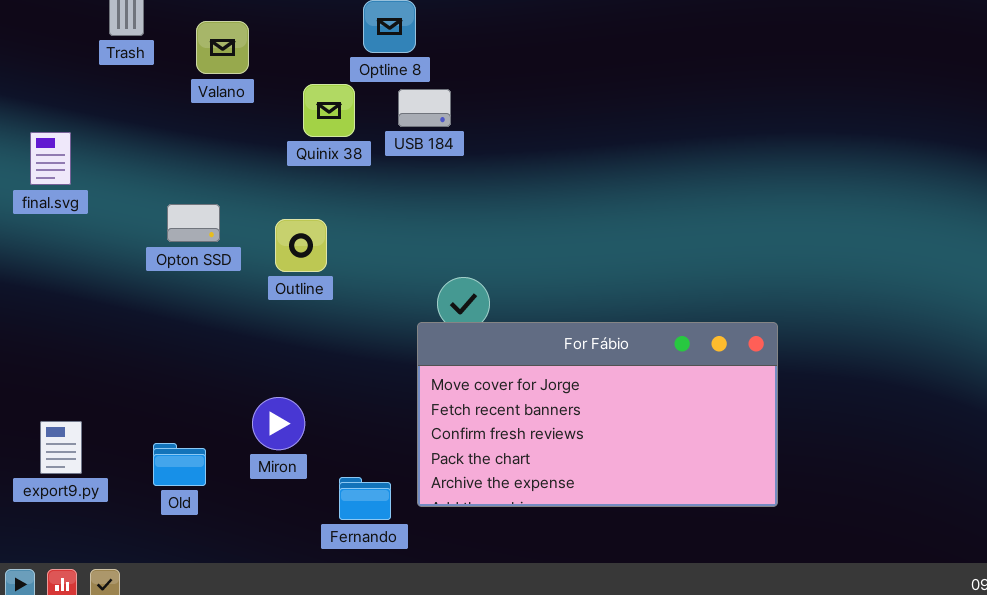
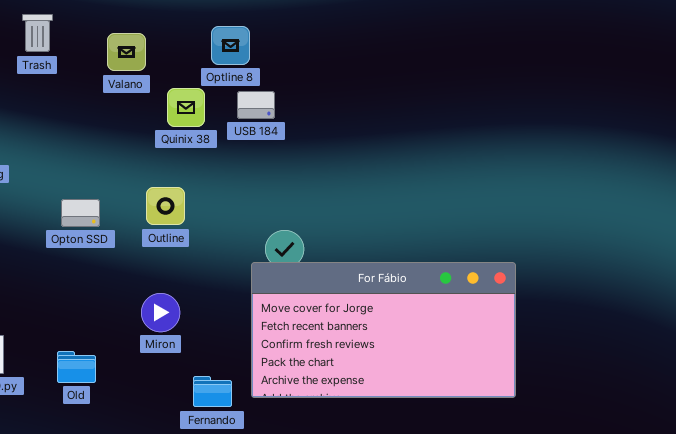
Valano: [196,21,249,74] -> [107,33,146,71], moved
Opton SSD: [167,204,220,242] -> [61,199,100,227], moved
Miron: [252,397,305,450] -> [141,293,180,332], moved

